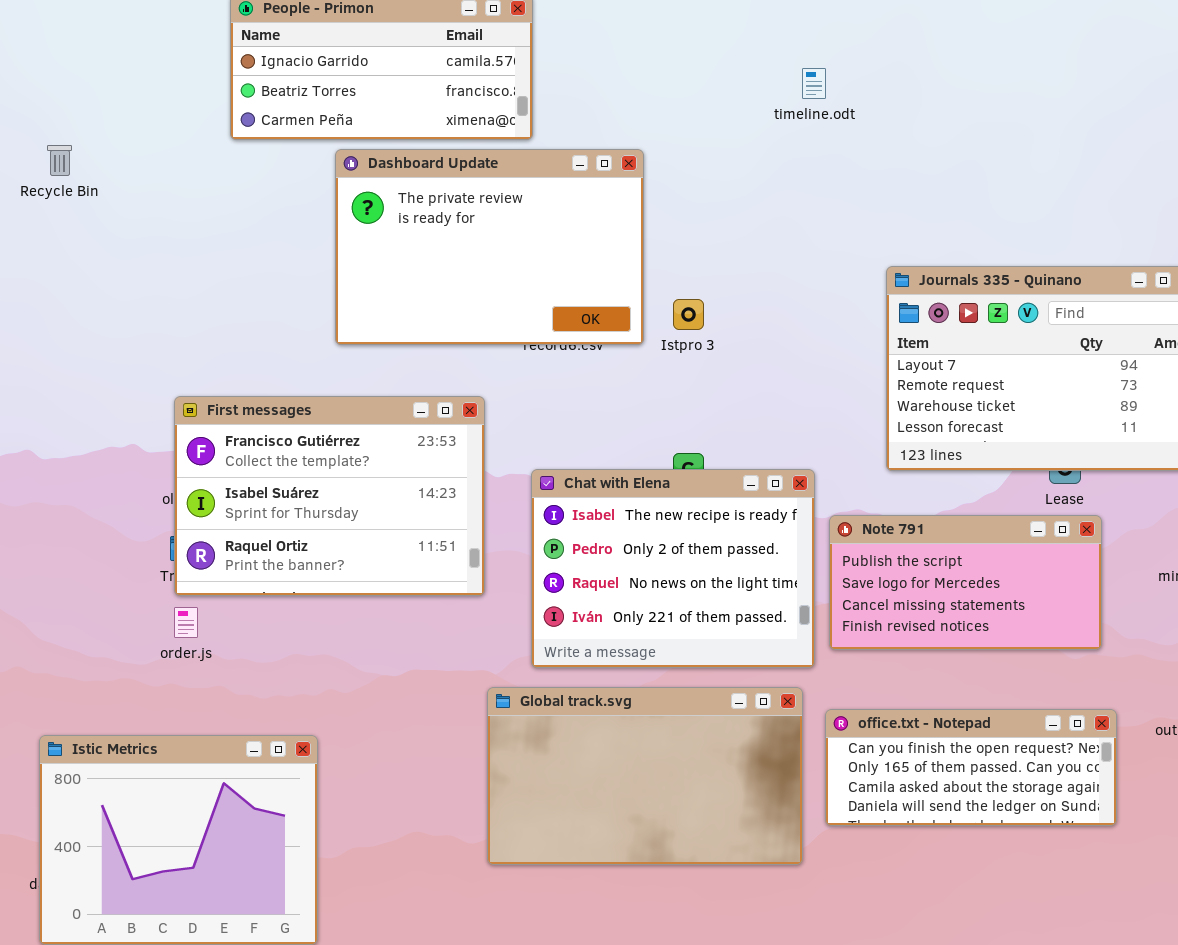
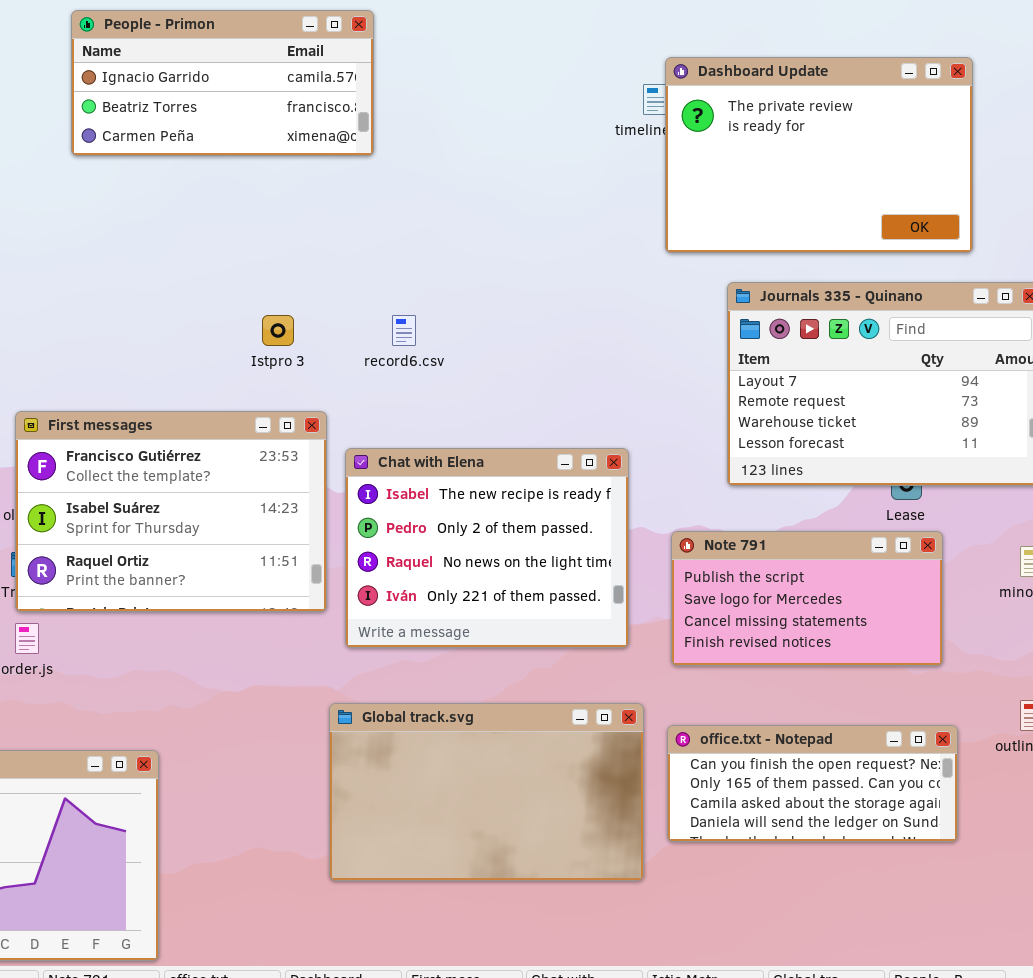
Dashboard Update: [335,149,644,345] -> [665,57,973,253], moved
Istpro 3: [673,299,704,330] -> [262,315,294,346], moved
Chat with Elena: [531,469,815,668] -> [345,448,629,648], moved

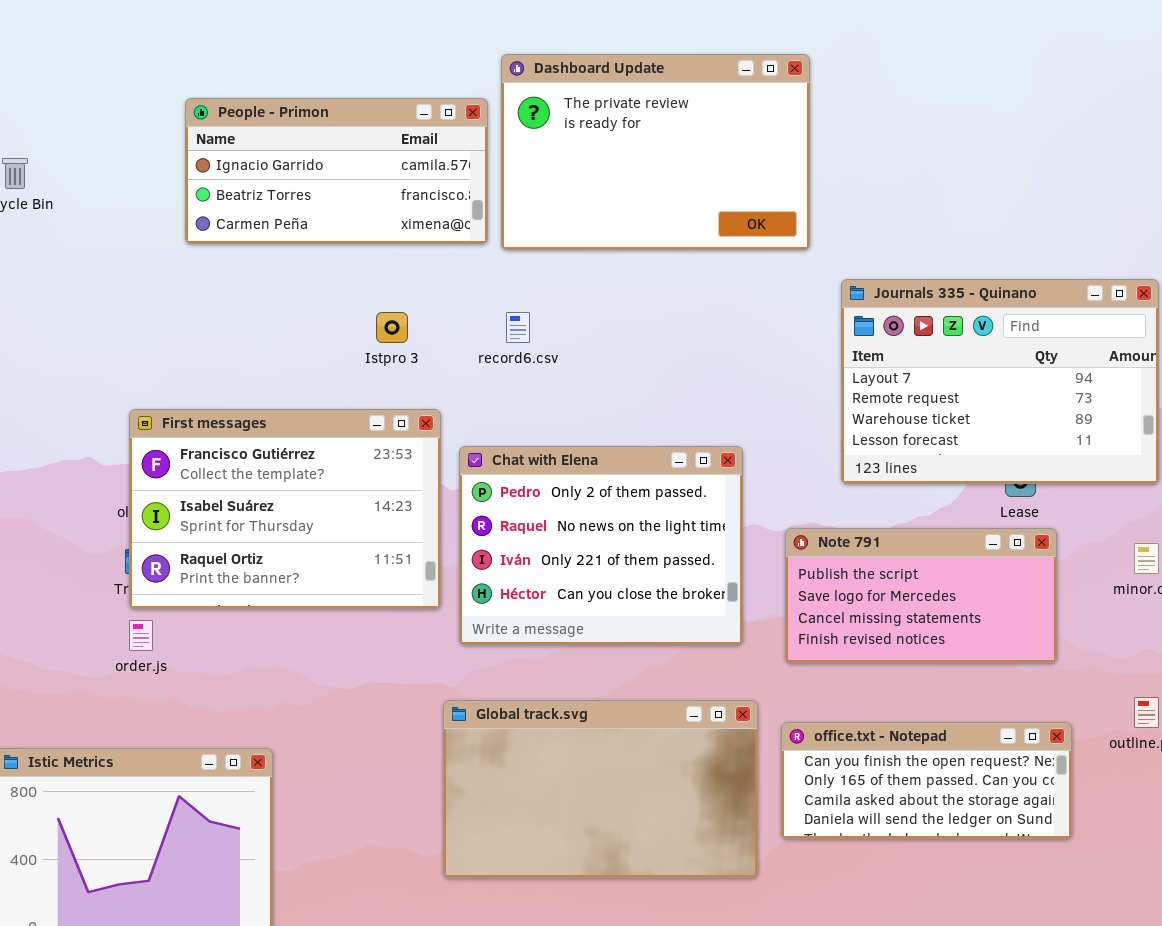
People - Primon: [71,10,374,156] -> [185,98,488,244], moved
Dashboard Update: [665,57,973,253] -> [501,54,810,250], moved
Chat with Elena: [345,448,629,648] -> [459,446,743,645], scrolled down 1 row

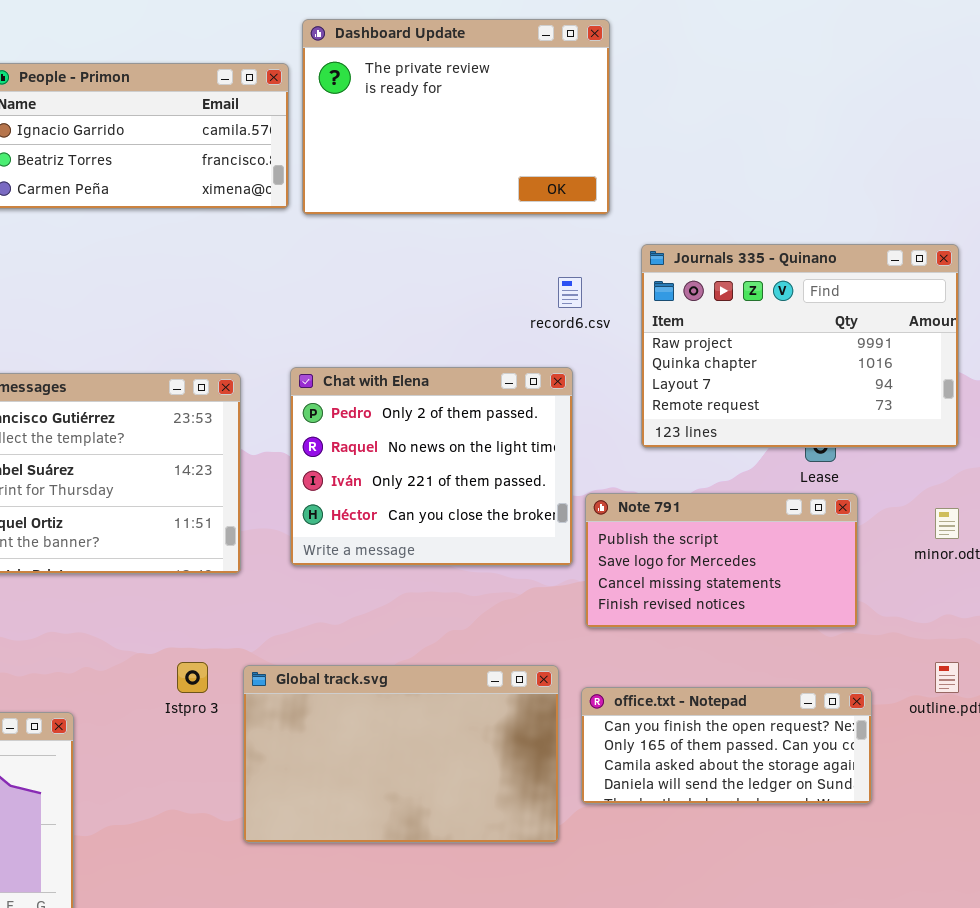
Journals 335 - Quinano: [841,279,1159,484] -> [641,244,959,448], scrolled up 2 rows
Istpro 3: [376,312,408,343] -> [177,662,208,693], moved
record6.csv: [506,312,530,343] -> [558,277,582,308], moved
Chat with Elena: [459,446,743,645] -> [290,367,573,566], moved

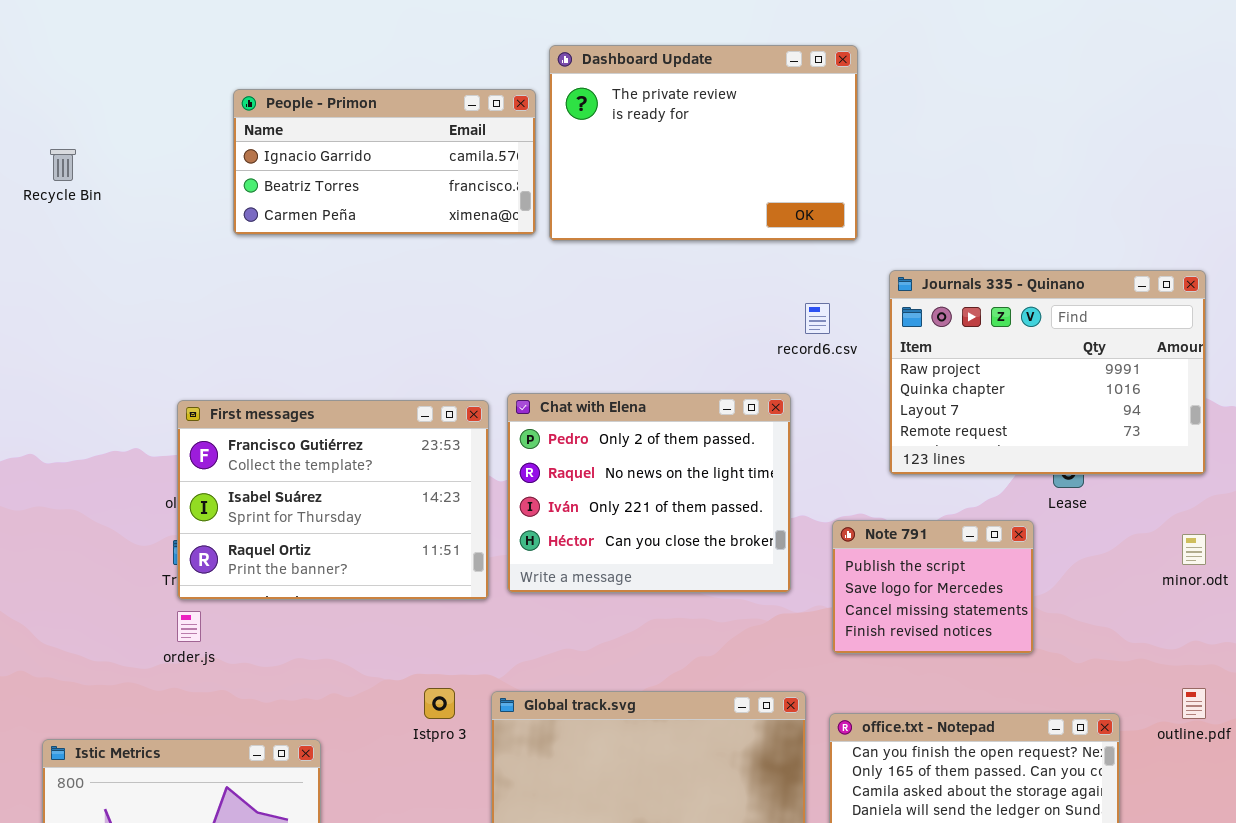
Chat with Elena: [290,367,573,566] -> [507,393,791,593], moved
Note 791: [585,493,858,628] -> [832,520,1034,654], resized

